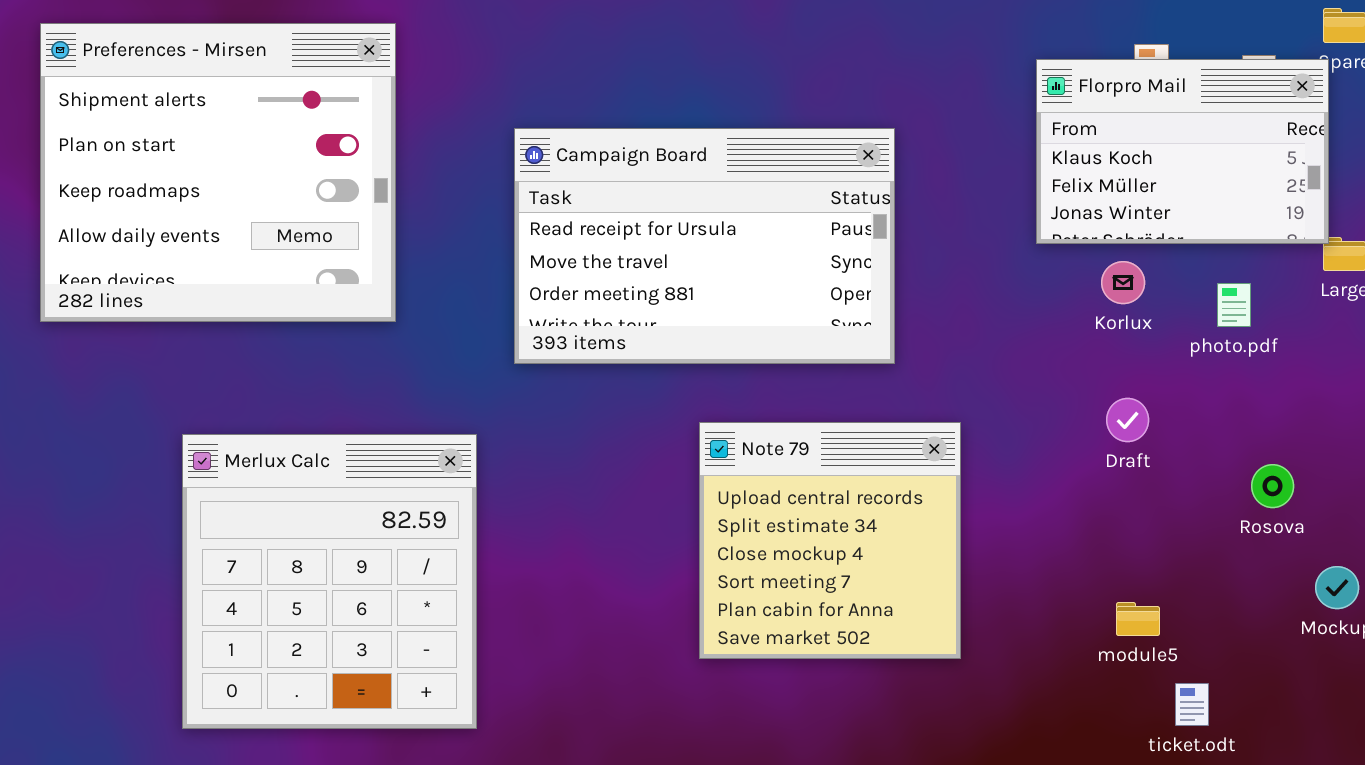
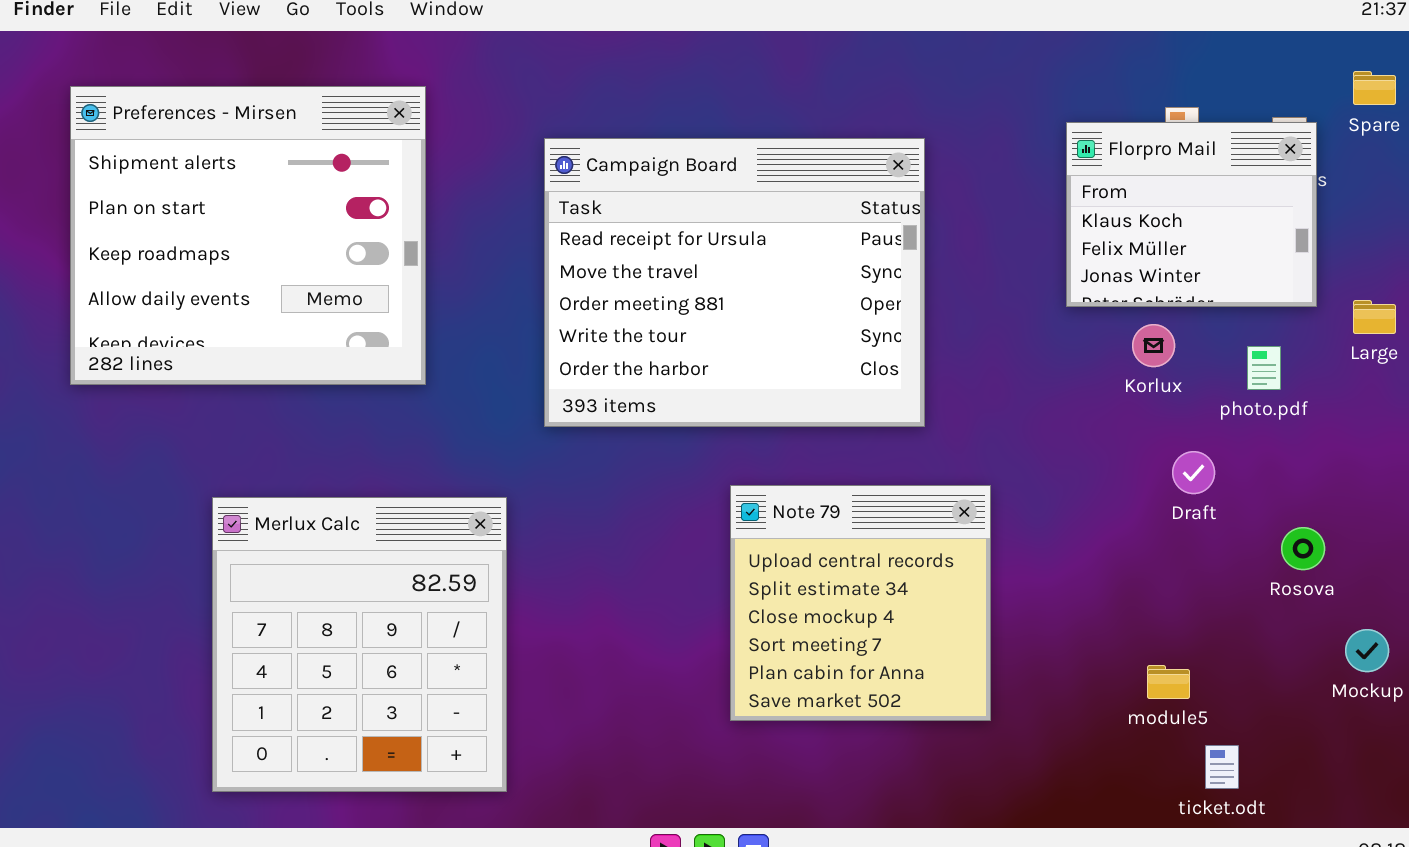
Florpro Mail: [1036,59,1329,244] -> [1066,122,1317,307], resized
Campaign Board: [514,128,895,364] -> [544,138,925,427], resized
Draft: [1106,398,1149,442] -> [1172,451,1215,494], moved

